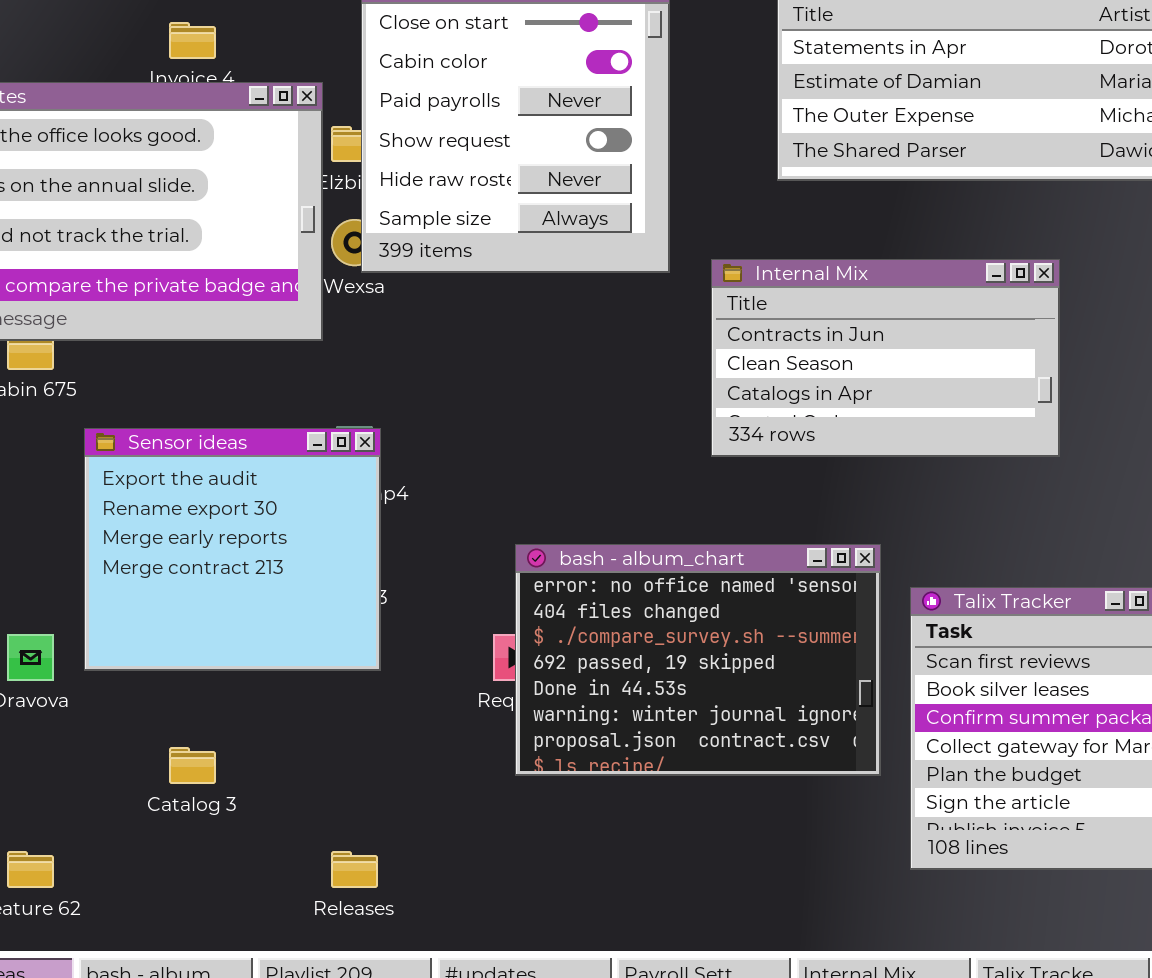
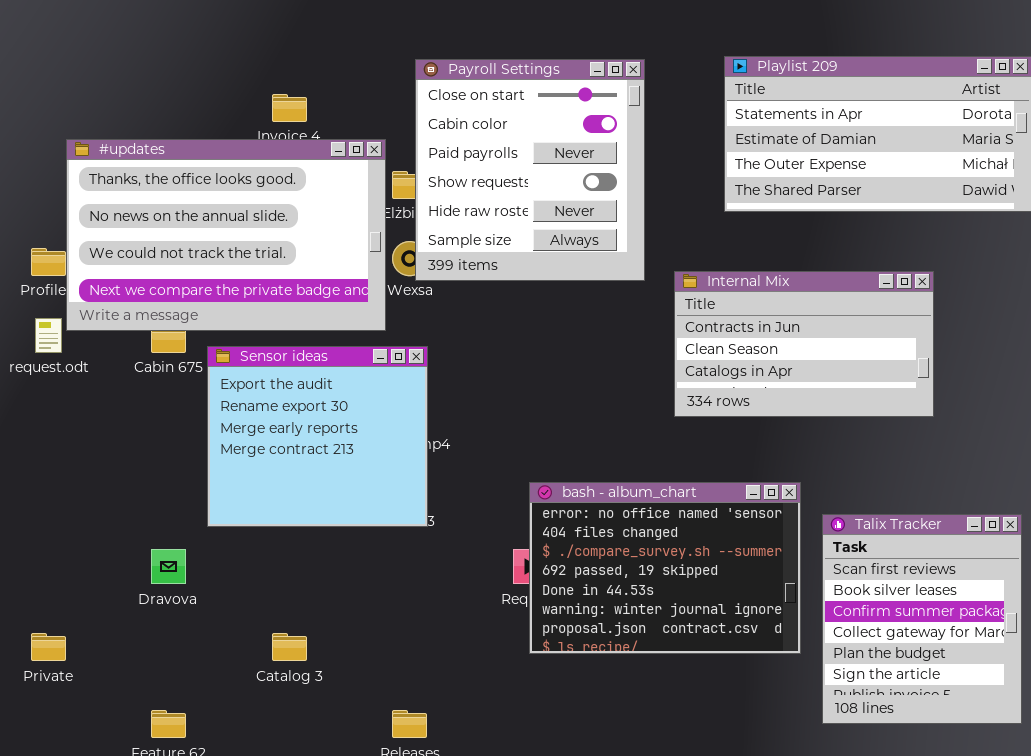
Sensor ideas: [84,428,381,671] -> [207,346,428,527], moved

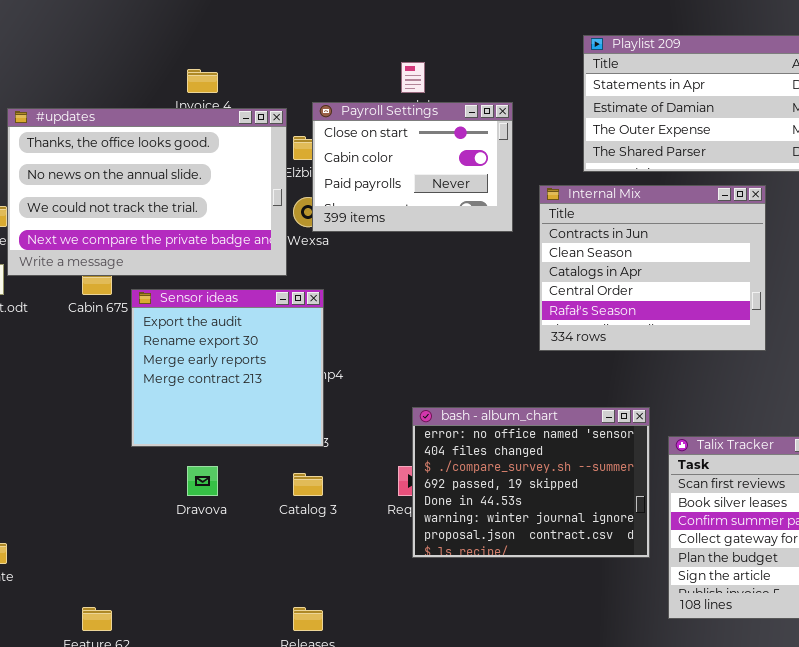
Payroll Settings: [415,59,645,281] -> [312,102,513,232], resized
Internal Mix: [674,271,934,417] -> [539,185,766,351], resized
Dravova: [151,549,186,584] -> [187,466,218,496], moved
Catalog 3: [272,633,307,661] -> [293,473,323,496], moved

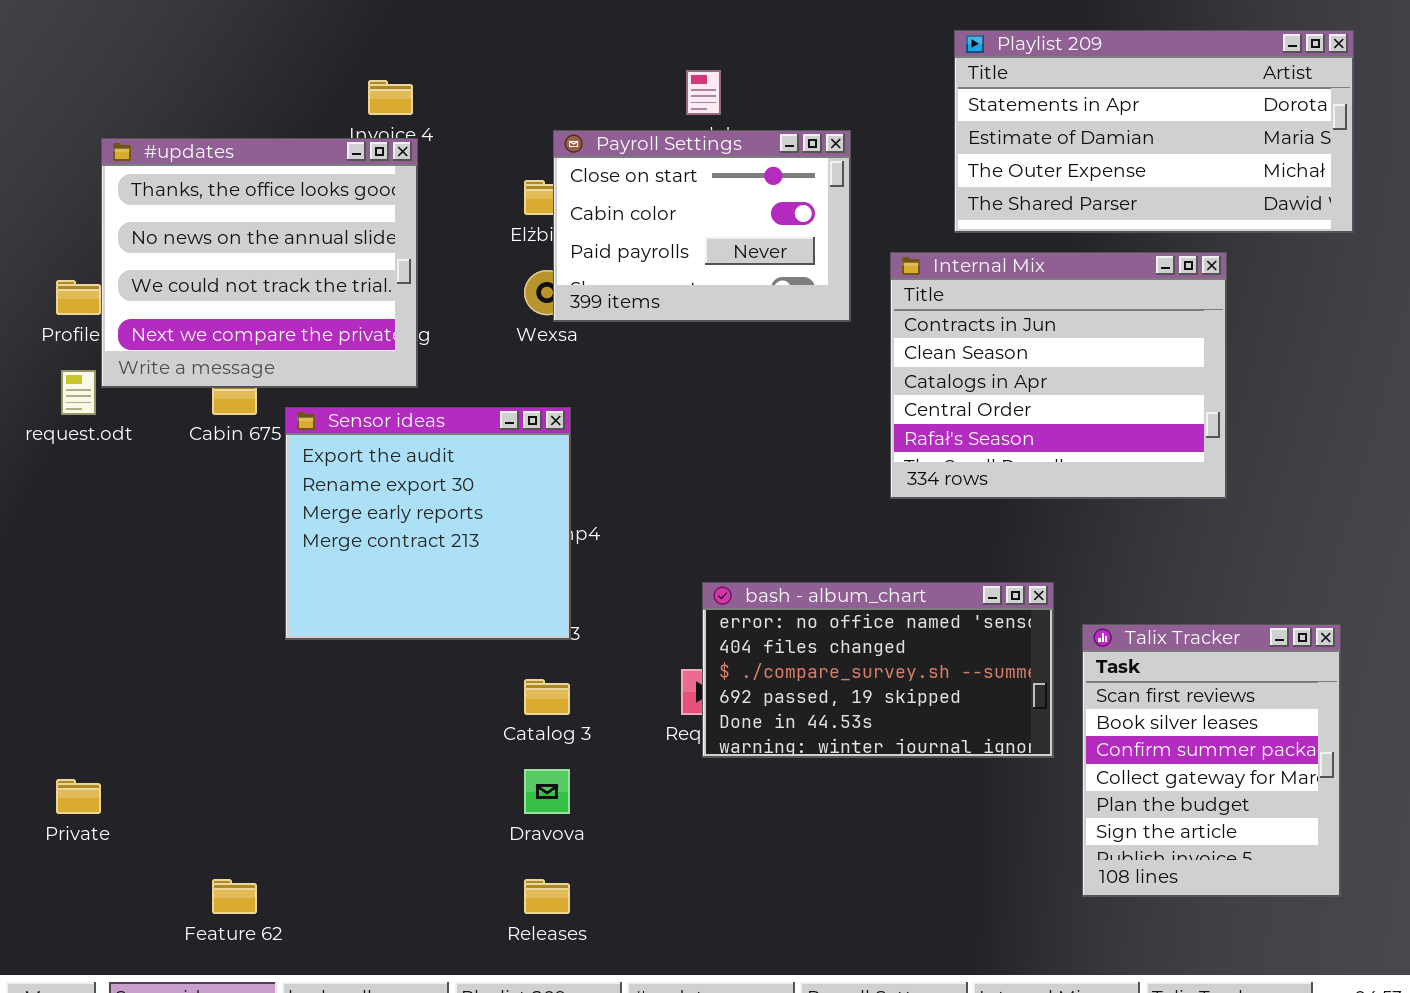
#updates: [7,108,287,276] -> [101,138,418,388], resized
bash - album_chart: [412,407,650,558] -> [702,582,1054,758], resized
Dravova: [187,466,218,496] -> [524,769,570,814], moved

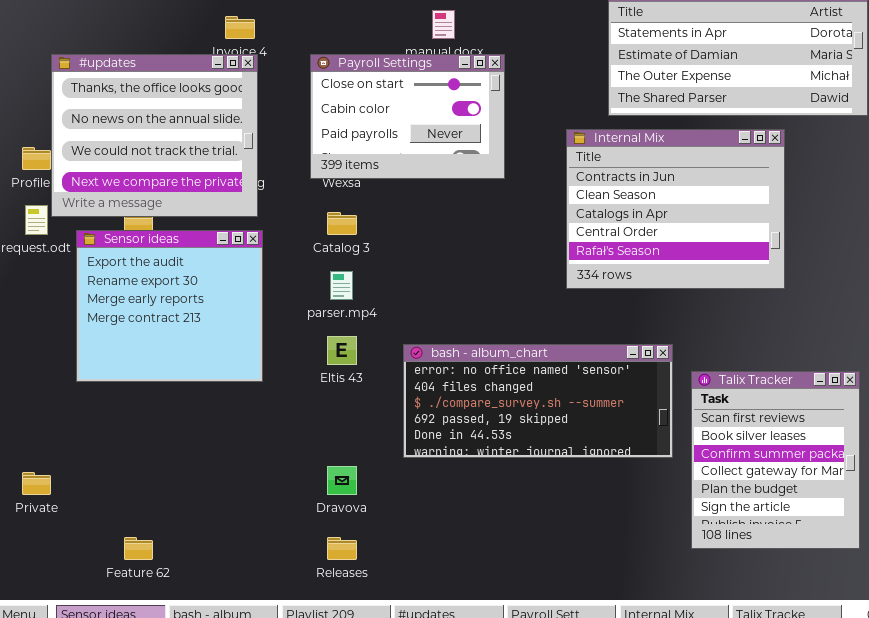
Payroll Settings: [553,130,851,322] -> [310,54,505,179], moved
Sensor ideas: [285,407,571,640] -> [76,230,263,382], moved
bash - album_chart: [702,582,1054,758] -> [403,344,673,458], resized
Catalog 3: [524,679,570,715] -> [327,212,357,235], moved

